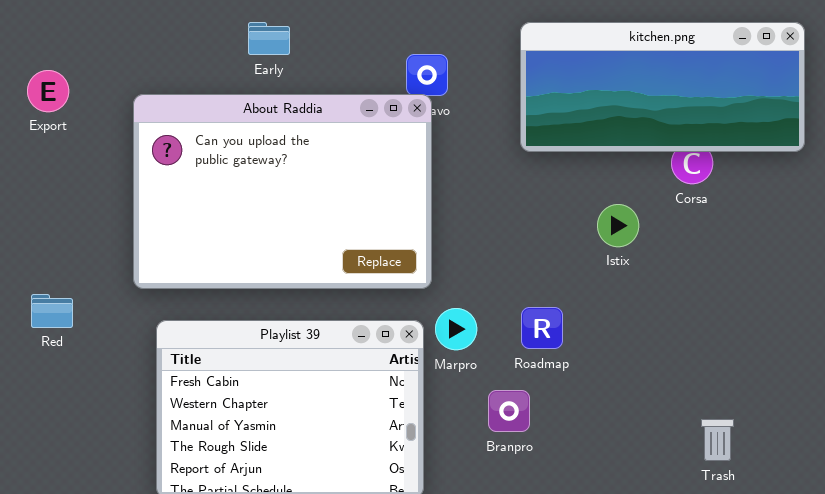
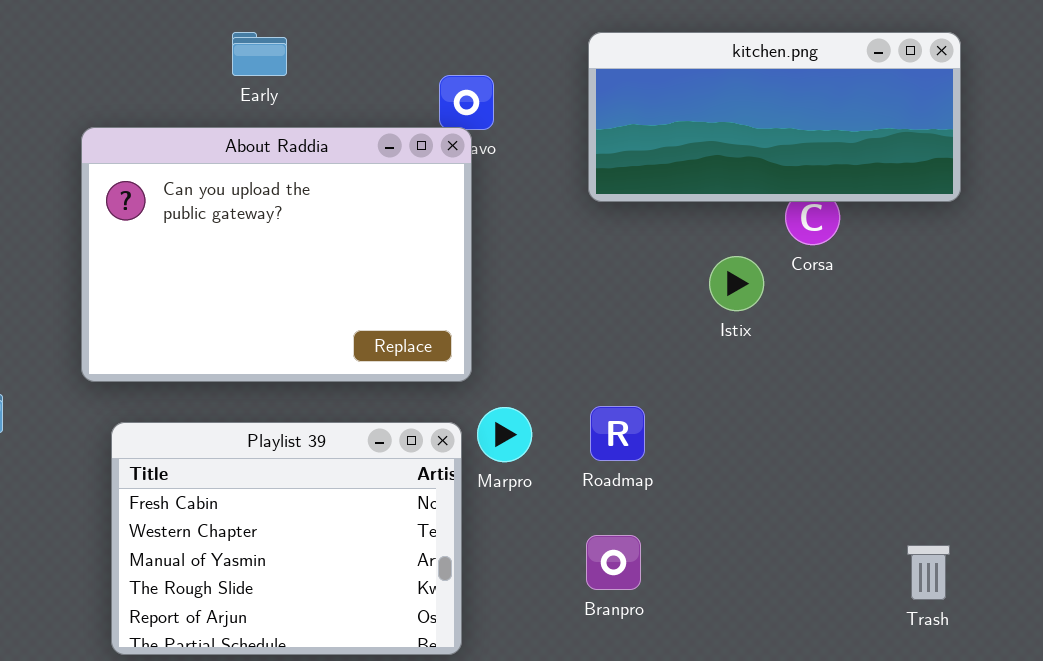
Istix: [597,204,639,247] -> [709,256,764,311], moved
Branpro: [488,390,530,432] -> [586,535,641,590], moved
Trash: [701,419,734,461] -> [907,545,950,600], moved

